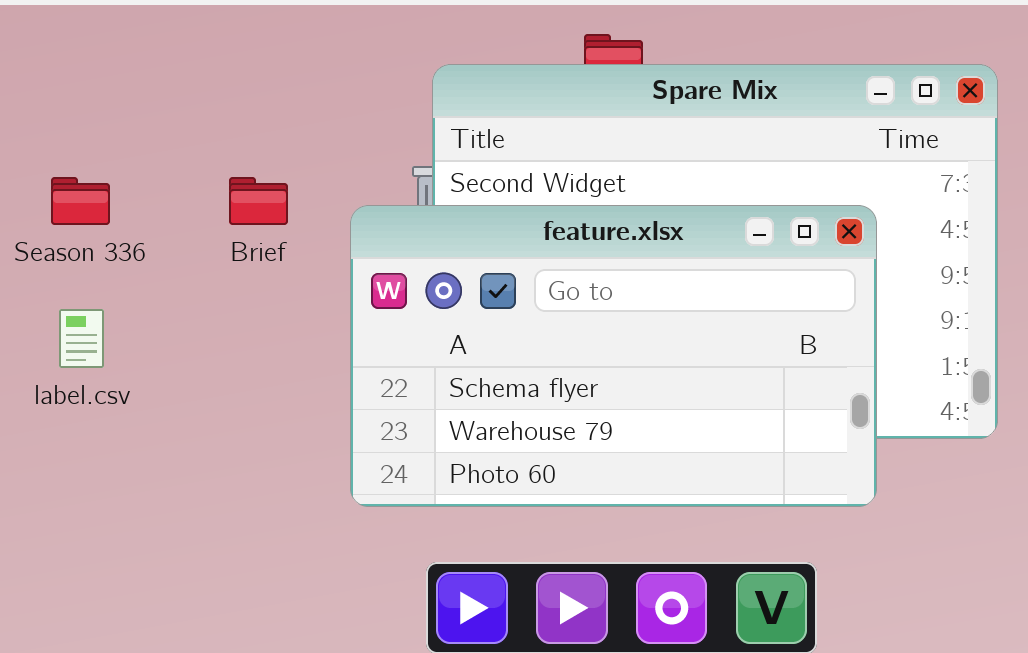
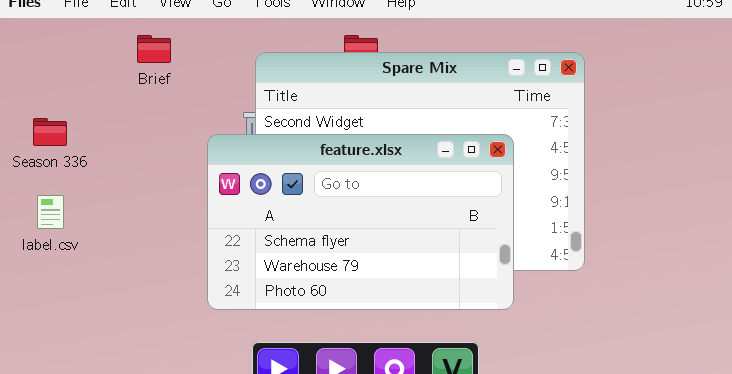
Brief: [229,177,288,225] -> [137,35,171,63], moved

